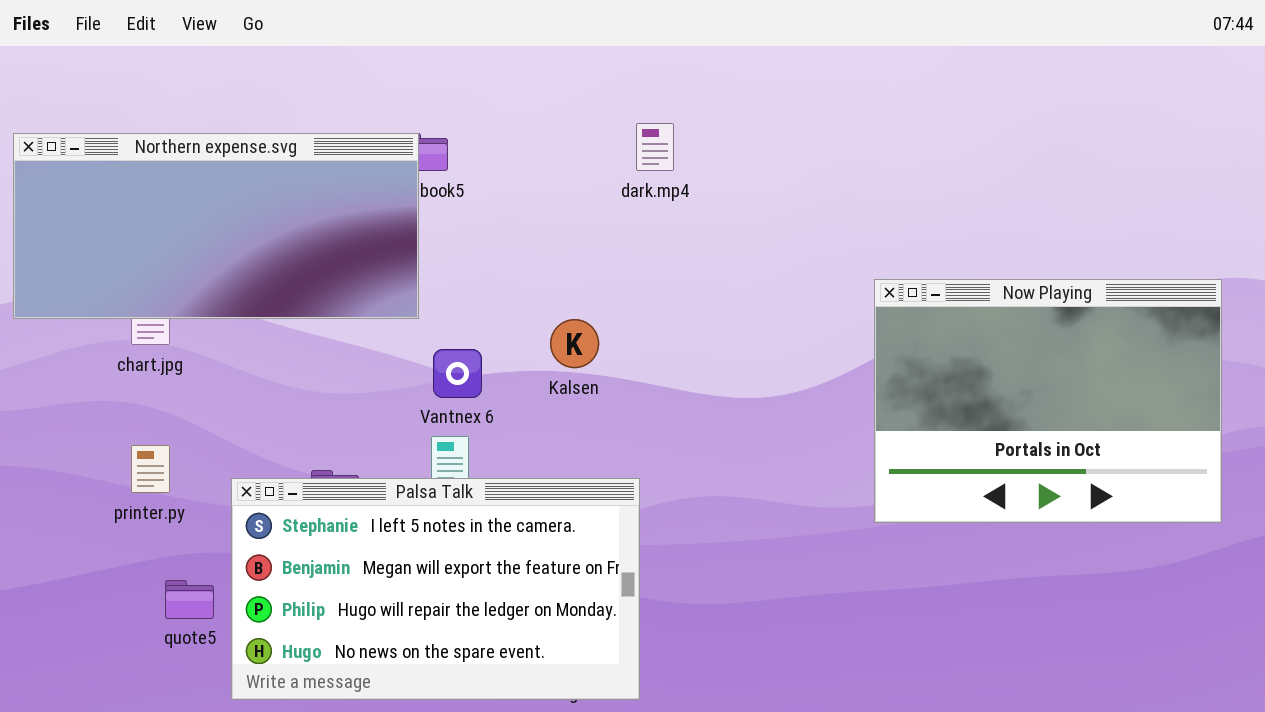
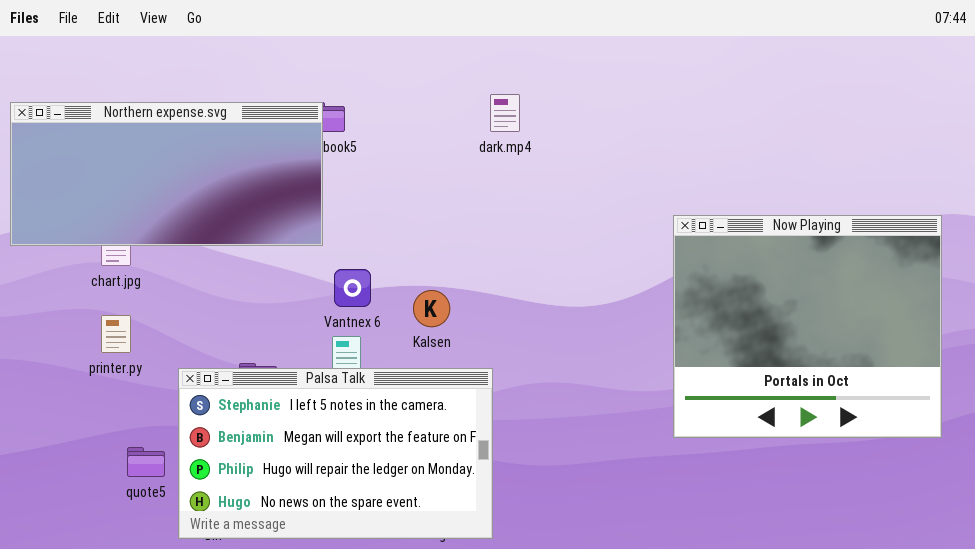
Now Playing: [874,279,1222,523] -> [673,215,942,438], resized
Kalsen: [550,319,599,368] -> [413,290,450,327], moved
printer.py: [131,445,170,493] -> [101,315,131,353], moved

